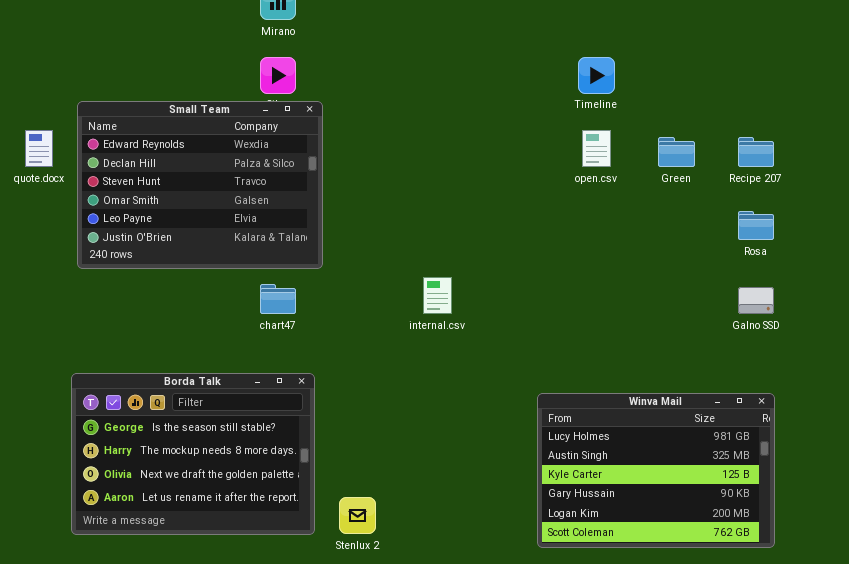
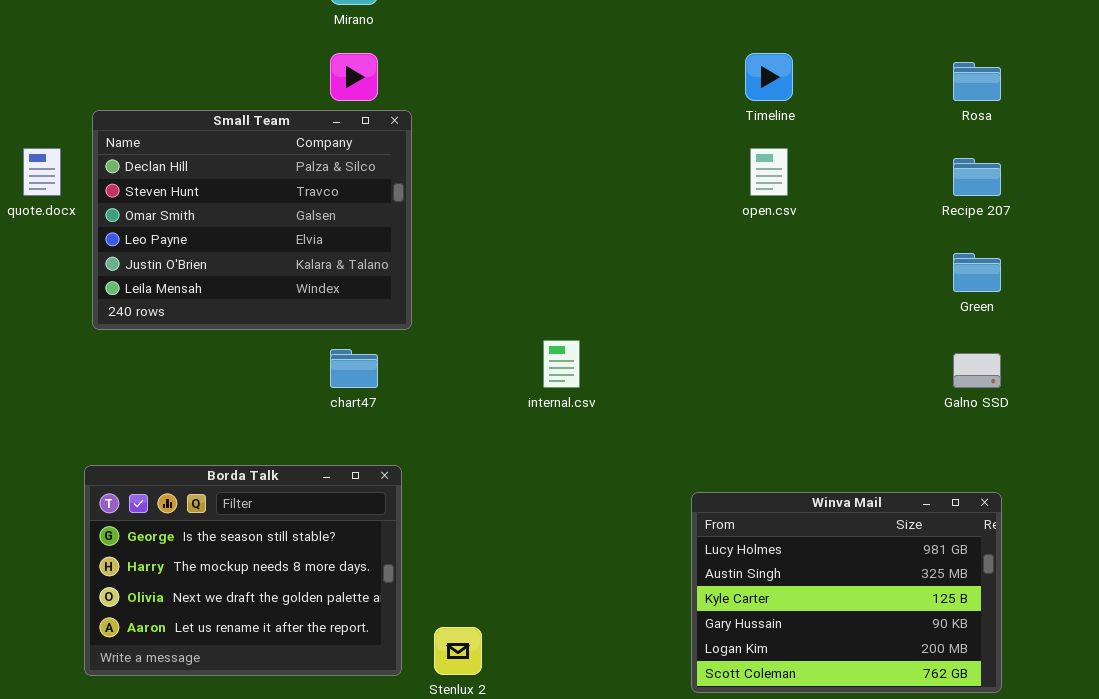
Small Team: [77,101,323,269] -> [92,110,412,330], scrolled down 1 row
Green: [658,137,695,167] -> [953,253,1001,292], moved
Rosa: [738,211,774,240] -> [953,62,1001,101], moved

